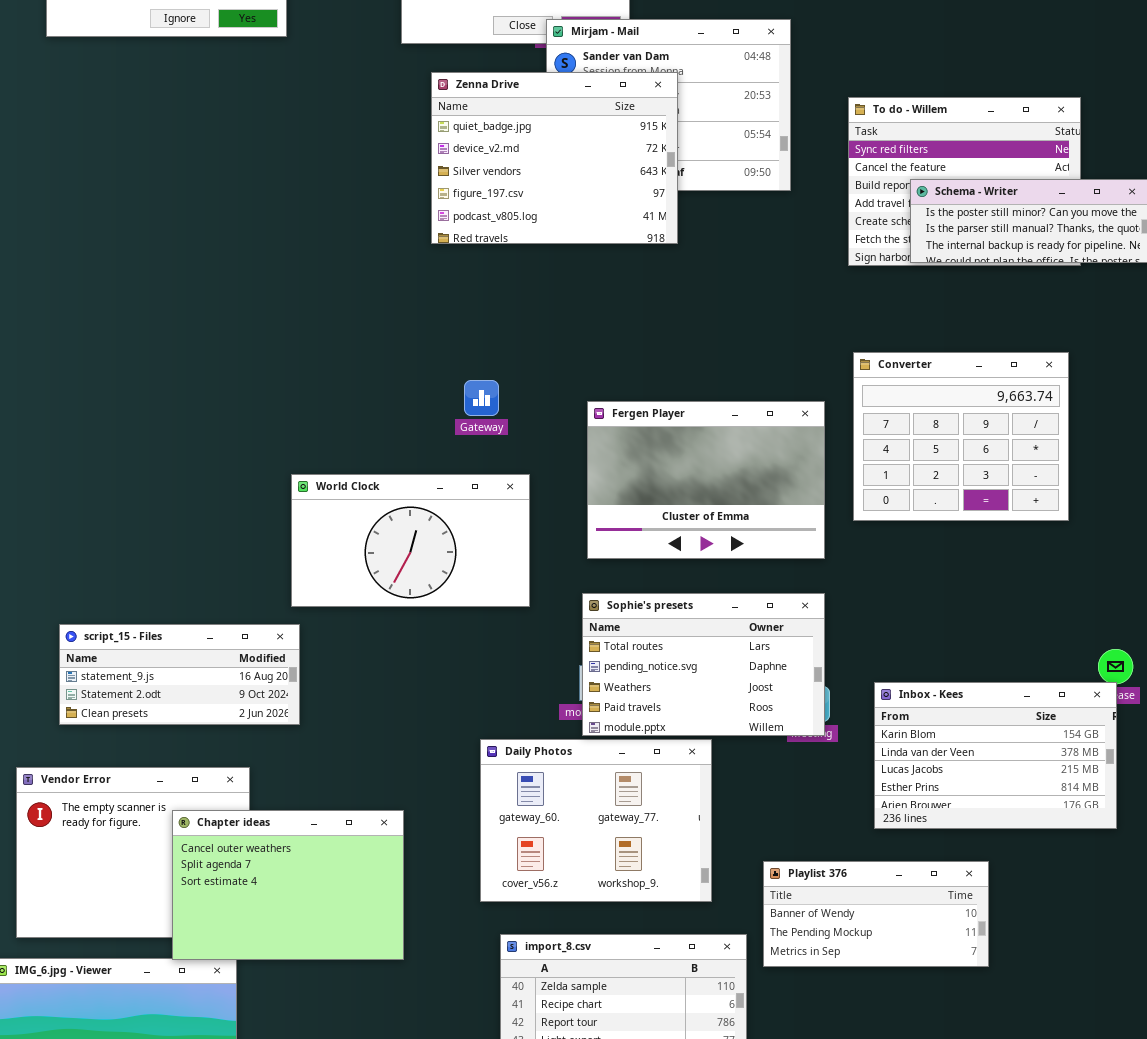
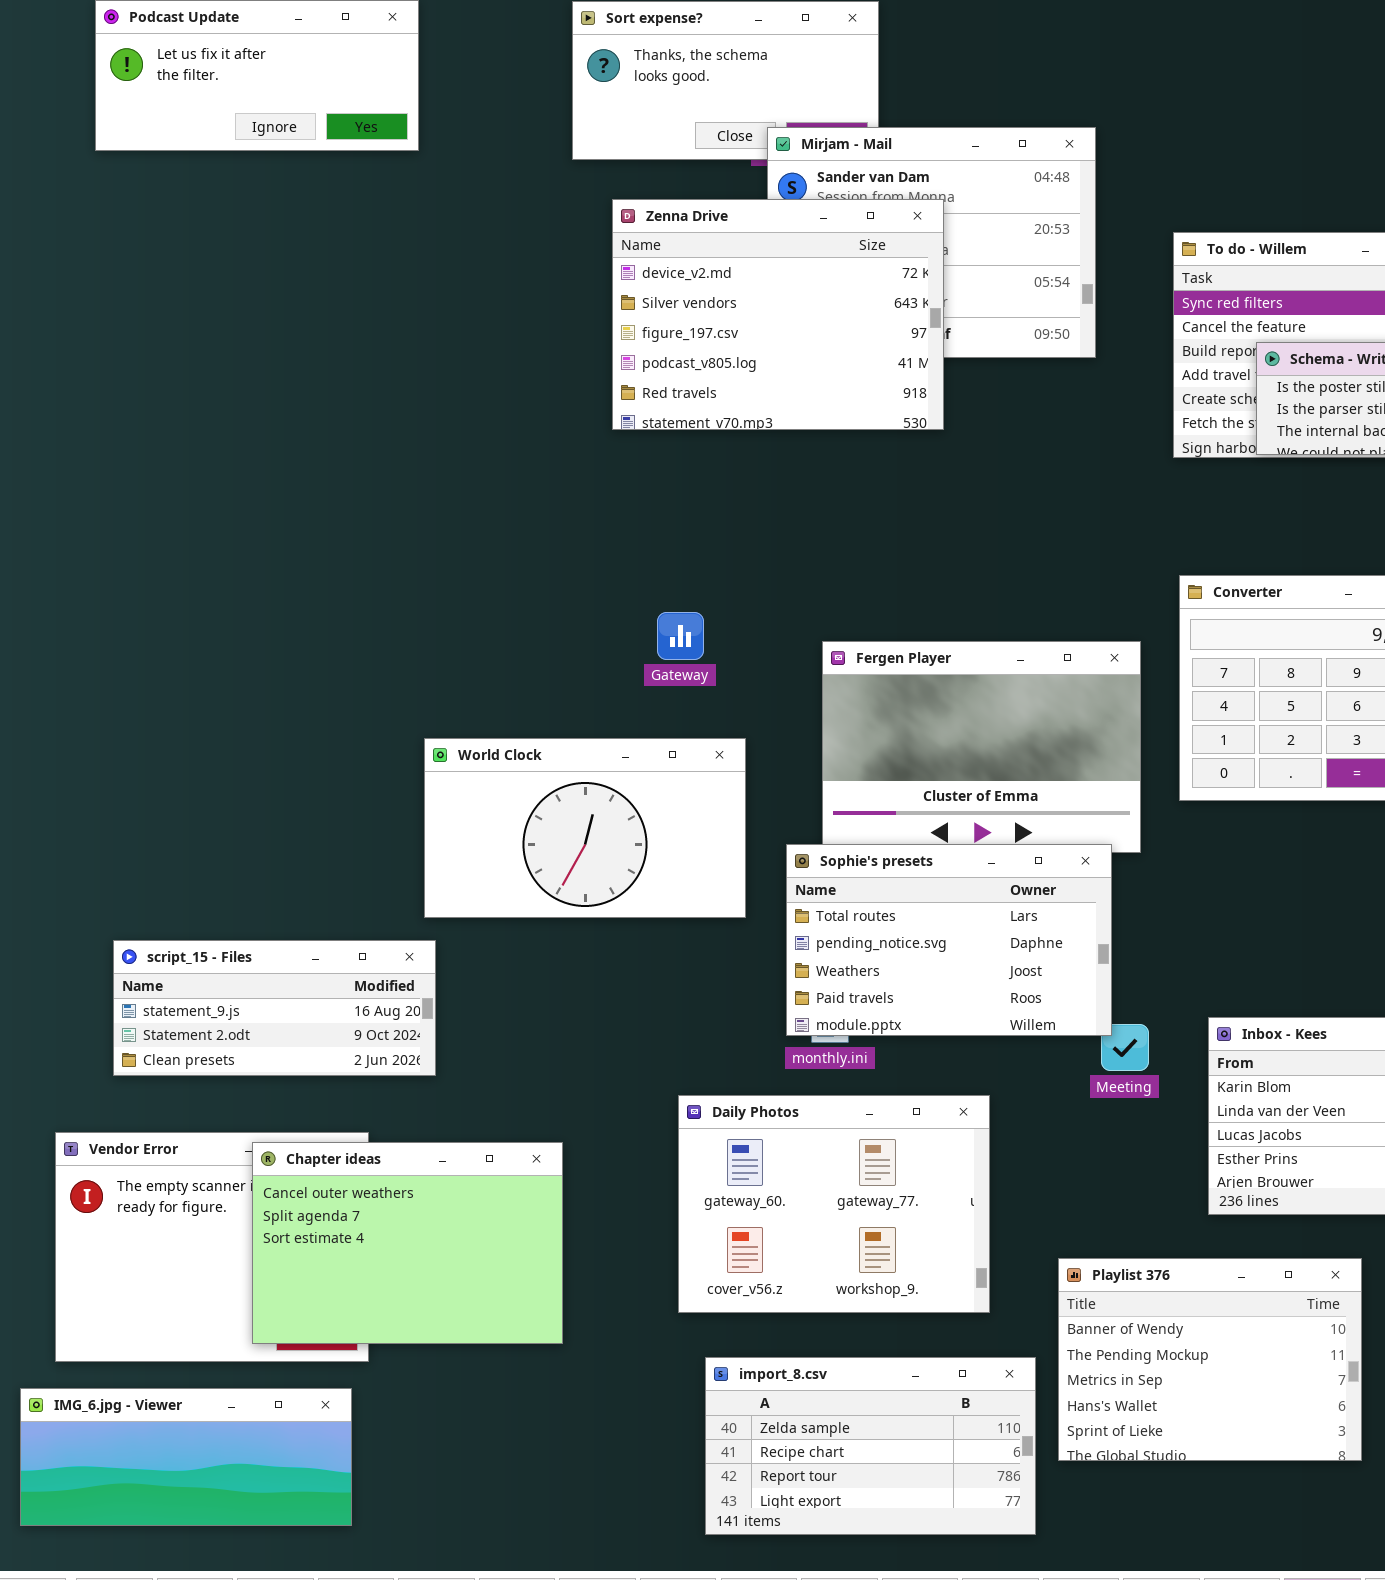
Zenna Drive: [431,72,678,244] -> [612,199,944,430], scrolled down 1 row
Sophie's presets: [582,593,825,736] -> [786,844,1112,1036], moved
Chapter ideas: [172,810,404,960] -> [252,1142,563,1344], moved
Playlist 376: [763,861,989,967] -> [1058,1258,1362,1461], resized

